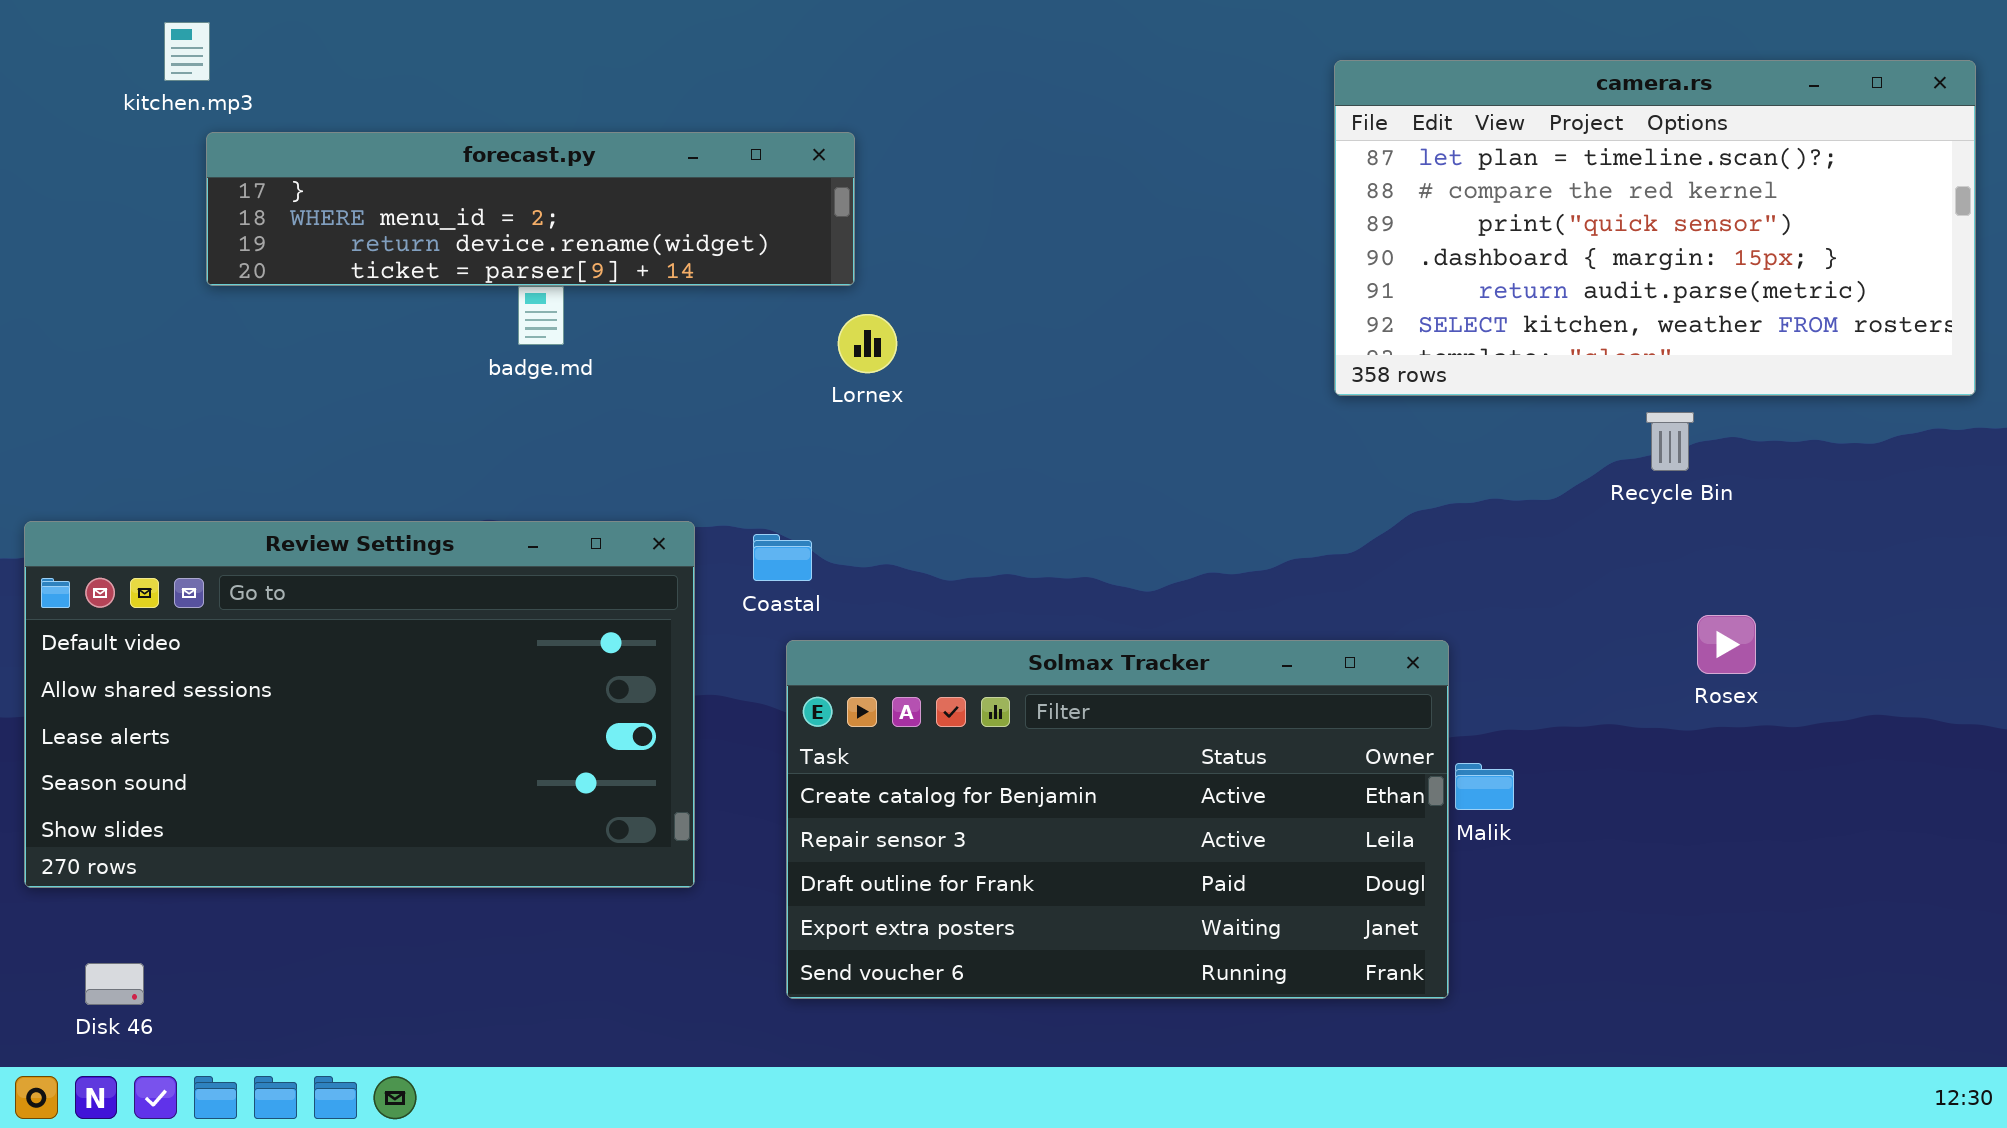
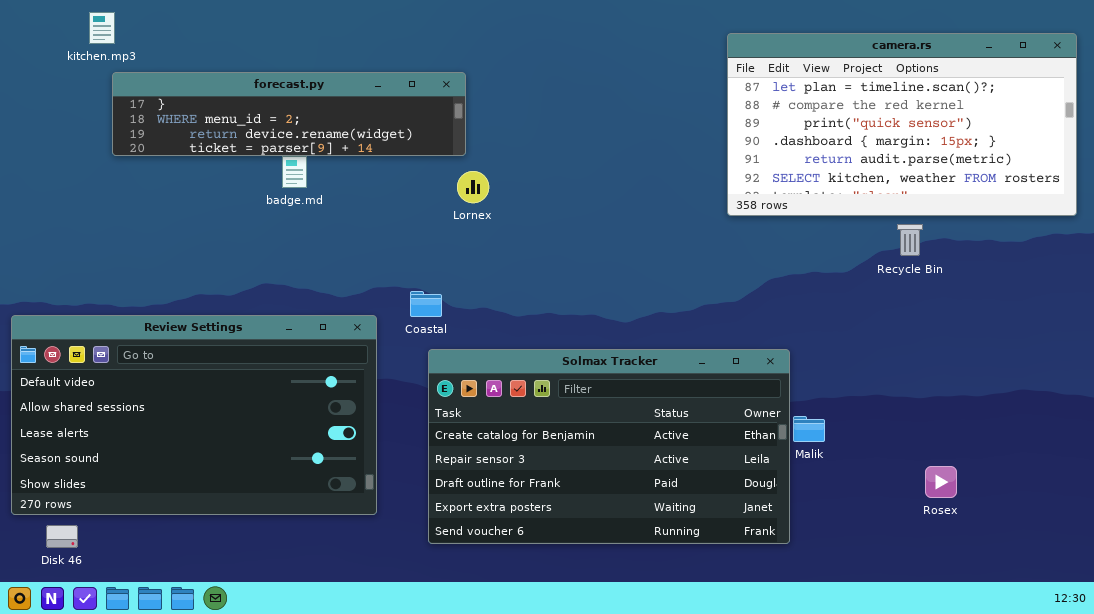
Review Settings: [24,521,695,888] -> [11,315,377,515], moved
Rosex: [1697,615,1756,674] -> [925,466,957,498], moved

